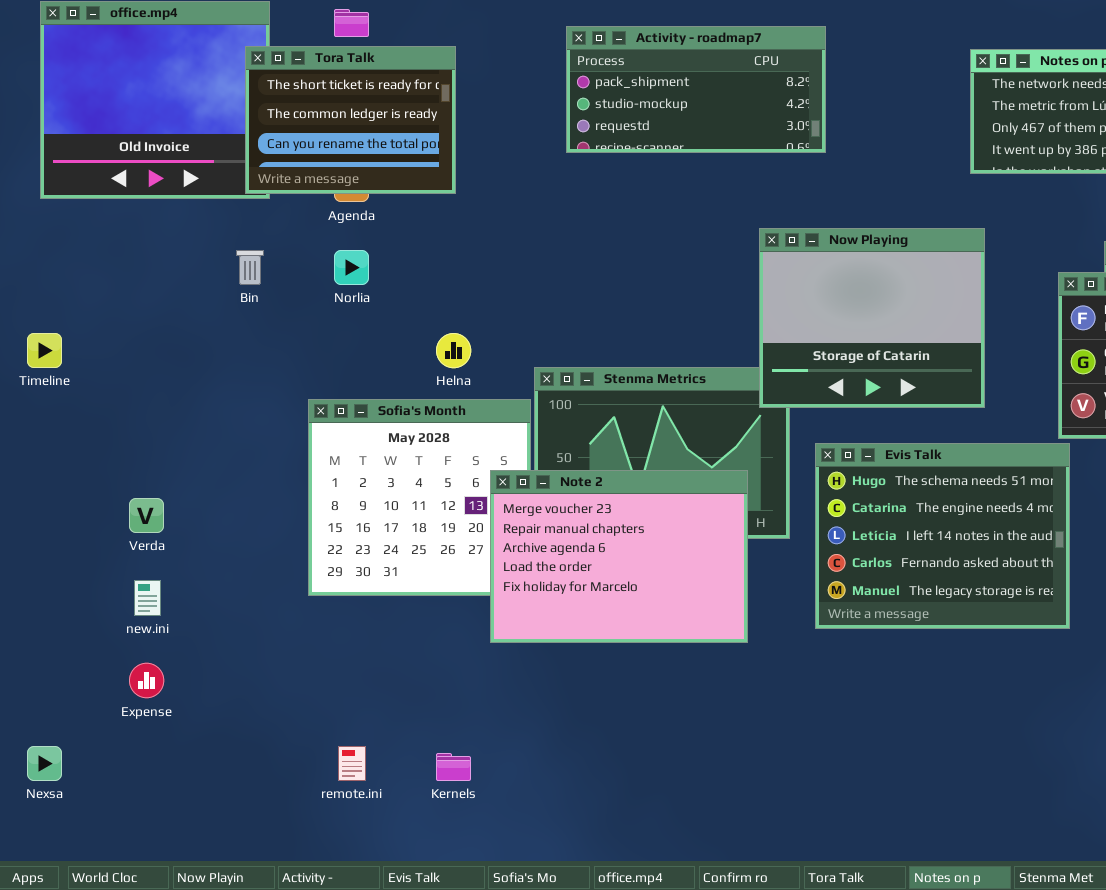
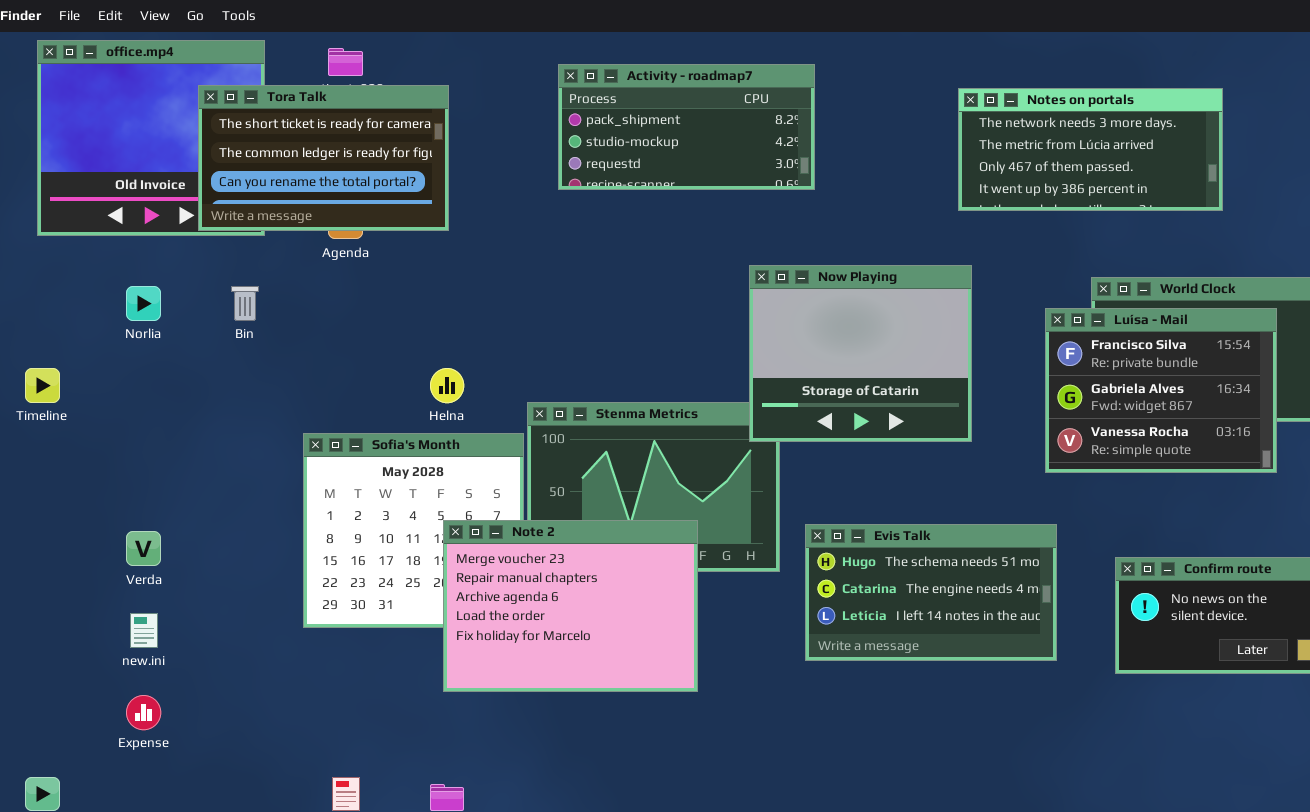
Tora Talk: [245,46,456,194] -> [198,85,449,231], resized
Norlia: [334,250,369,285] -> [126,286,161,321], moved
Evis Talk: [815,443,1070,629] -> [805,524,1057,661], resized
Note 2: [490,470,748,643] -> [443,520,698,692], moved

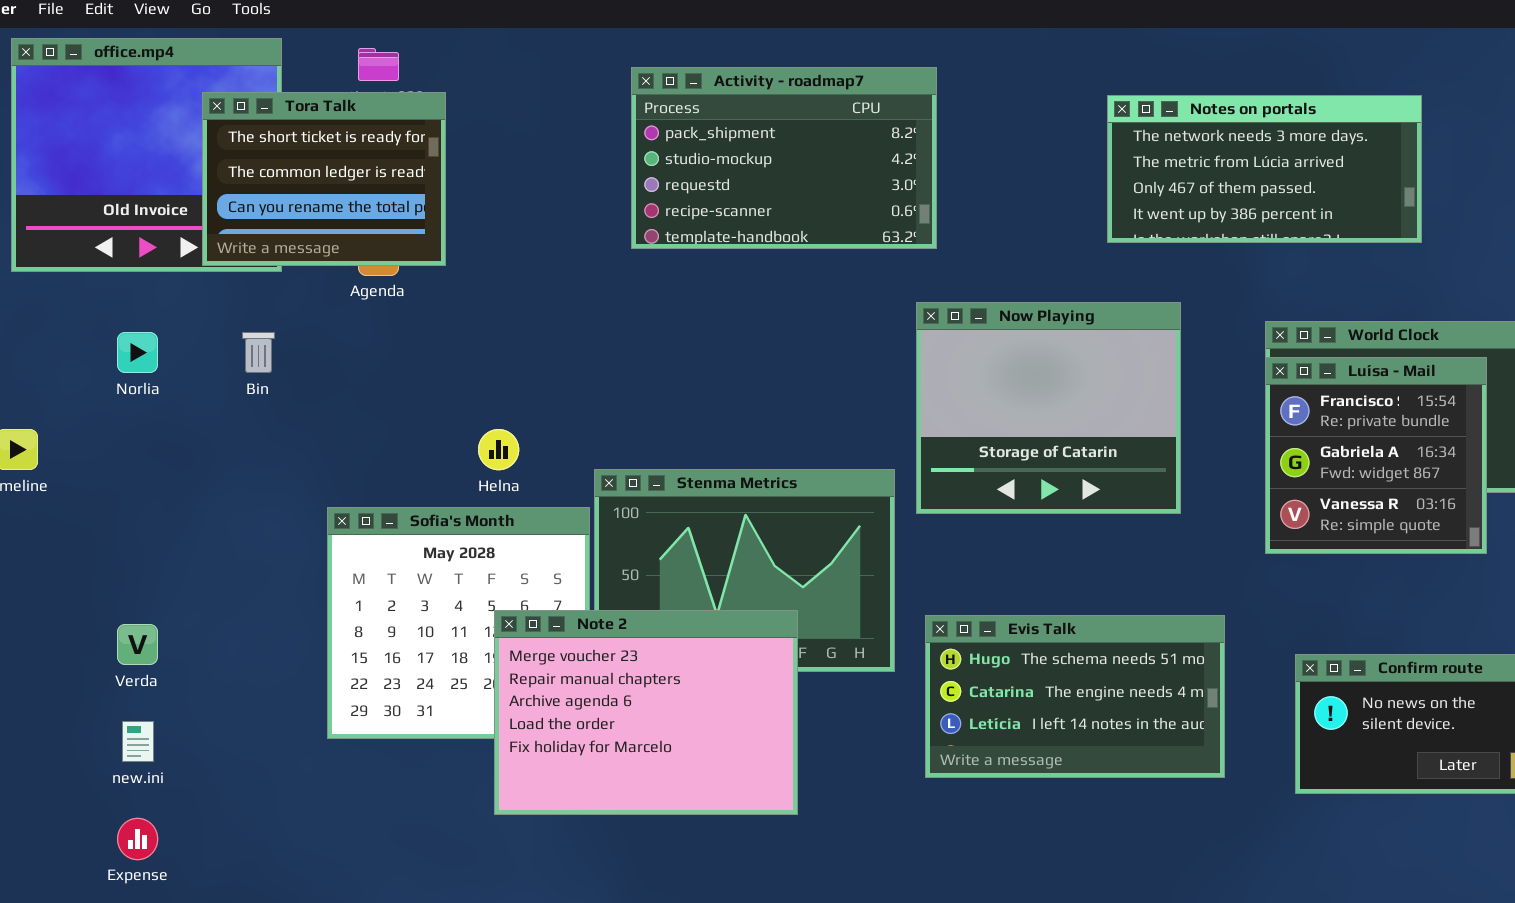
Activity - roadmap7: [558,64,815,190] -> [631,67,937,249], resized
Tora Talk: [198,85,449,231] -> [202,92,446,266], resized
Now Playing: [749,265,972,442] -> [916,302,1181,514], moved
Luísa - Mail: [1045,308,1277,473] -> [1265,357,1487,554], resized

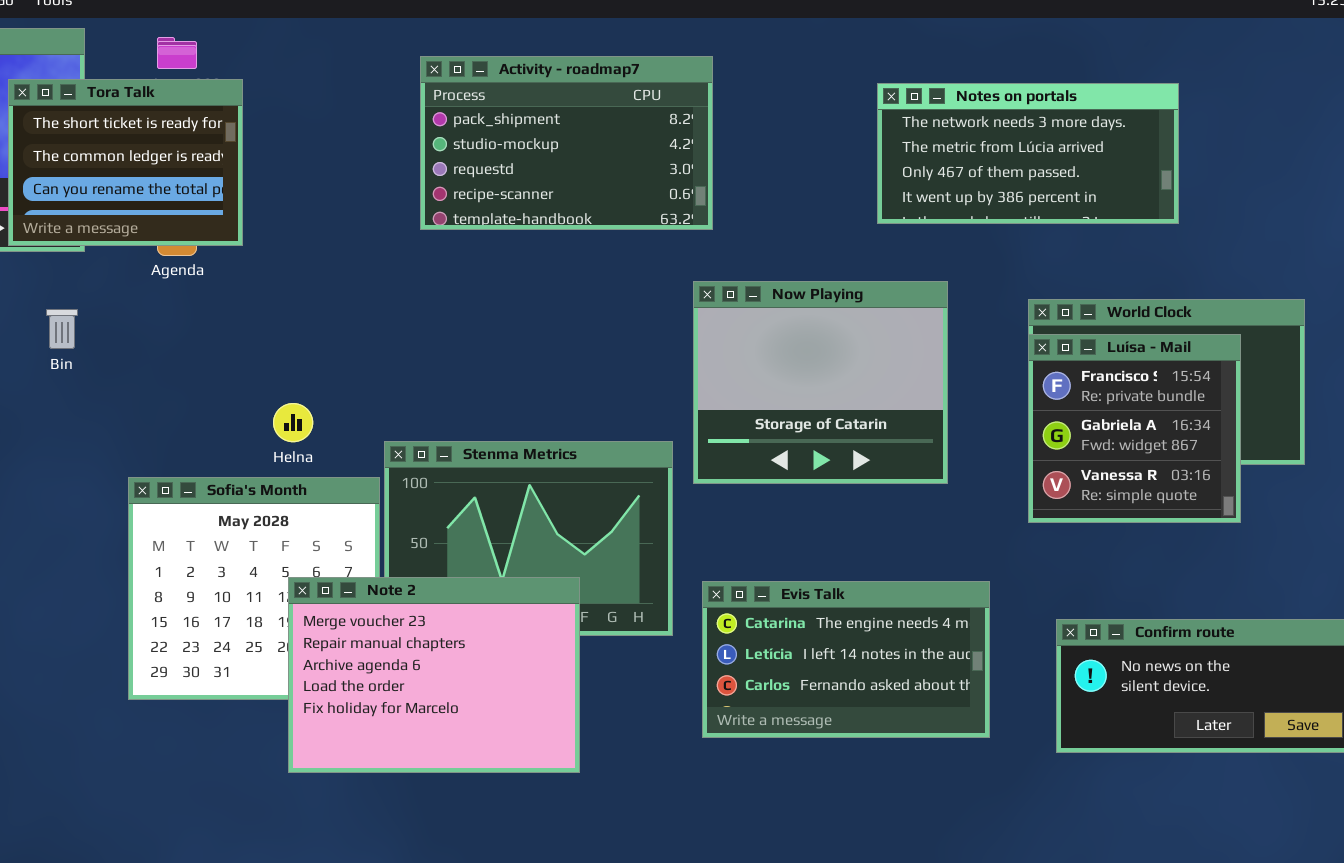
Evis Talk: [925,615,1225,778] -> [702,581,990,738], scrolled down 1 row

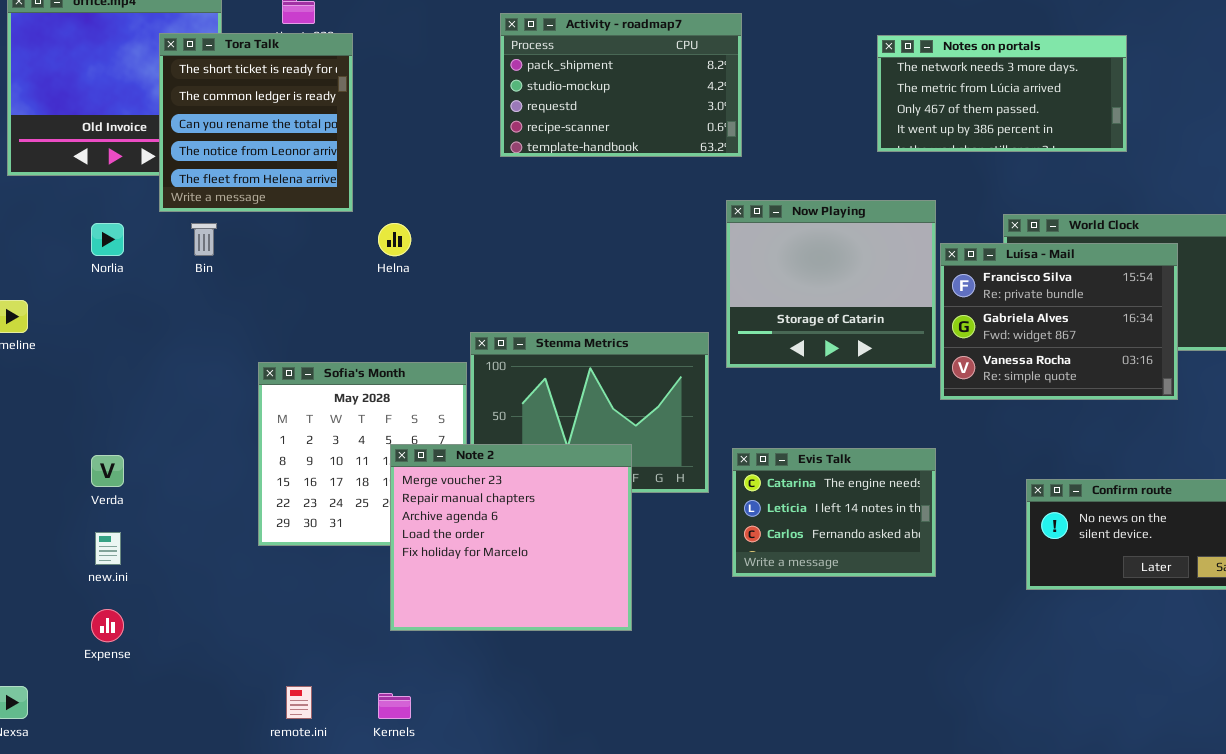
Tora Talk: [8,79,243,246] -> [159,33,353,212], resized
Luísa - Mail: [1028,334,1241,523] -> [940,243,1178,400], resized
Helna: [273,403,313,442] -> [378,223,411,256], moved
Note 2: [288,577,580,773] -> [390,444,632,631], resized
Evis Talk: [702,581,990,738] -> [732,448,936,577], resized

